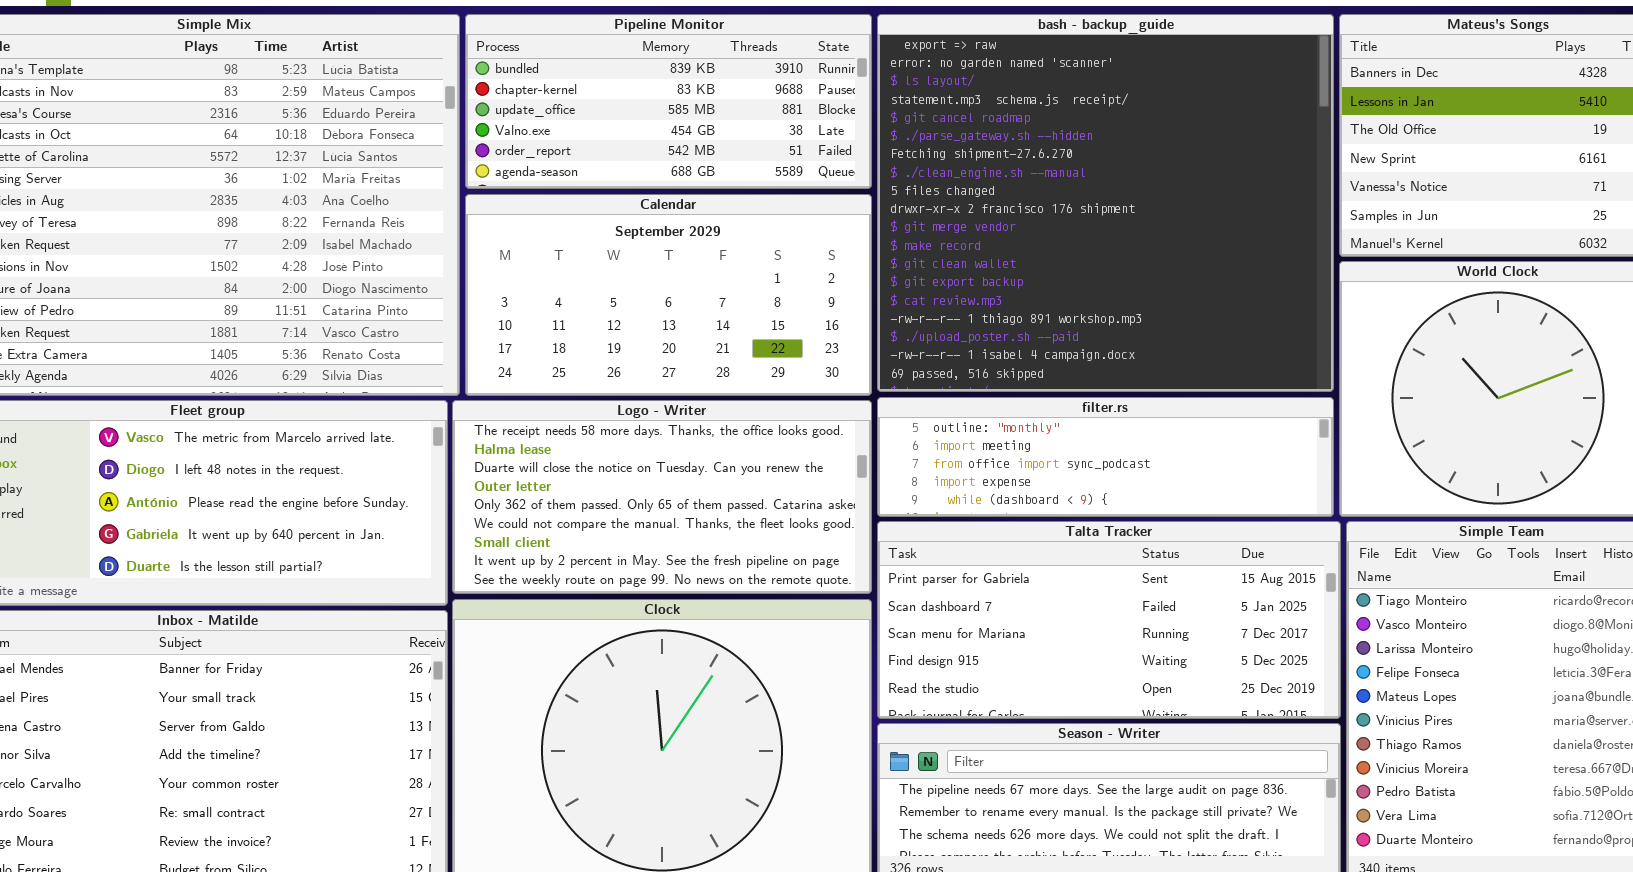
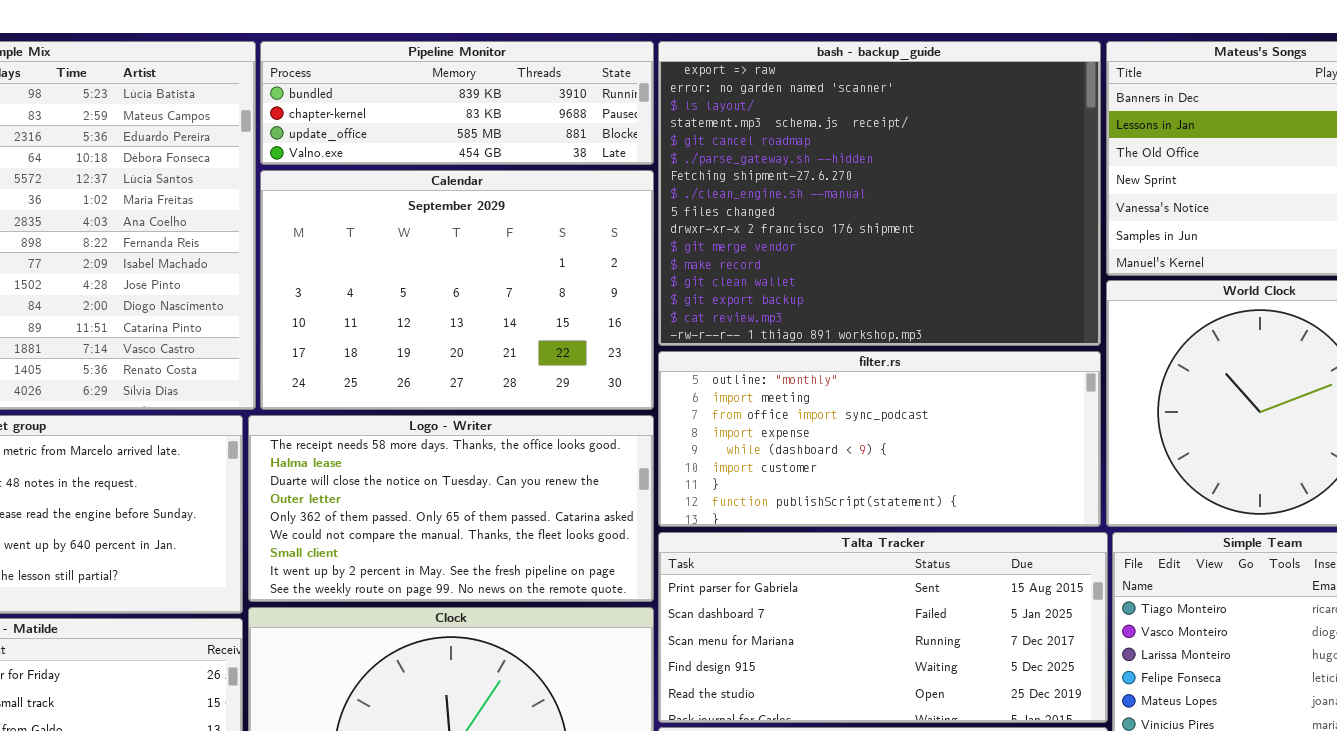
Pipeline Monitor: [465,14,872,189] -> [260,41,654,165], resized
bash - backup_guide: [877,14,1334,392] -> [658,41,1101,346], resized
Calendar: [465,194,872,396] -> [260,170,654,410], resized
filter.rs: [877,397,1334,517] -> [658,351,1101,527], resized

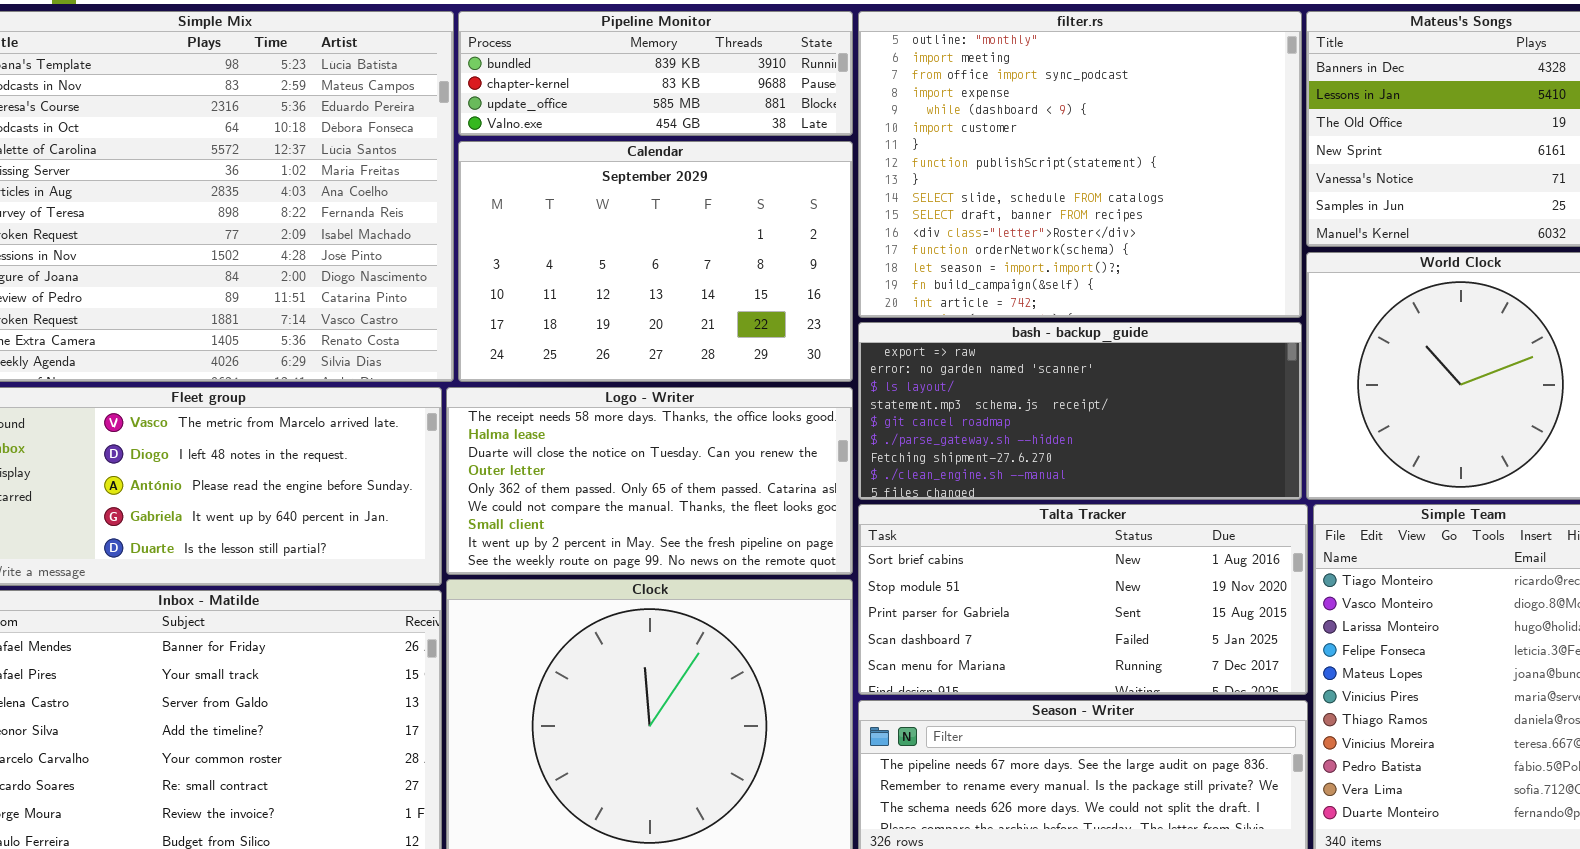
bash - backup_guide: [658,41,1101,346] -> [858,322,1302,500], moved, resized
filter.rs: [658,351,1101,527] -> [858,11,1302,318], moved, resized
Talta Tracker: [658,532,1108,723] -> [858,504,1308,695], scrolled up 2 rows

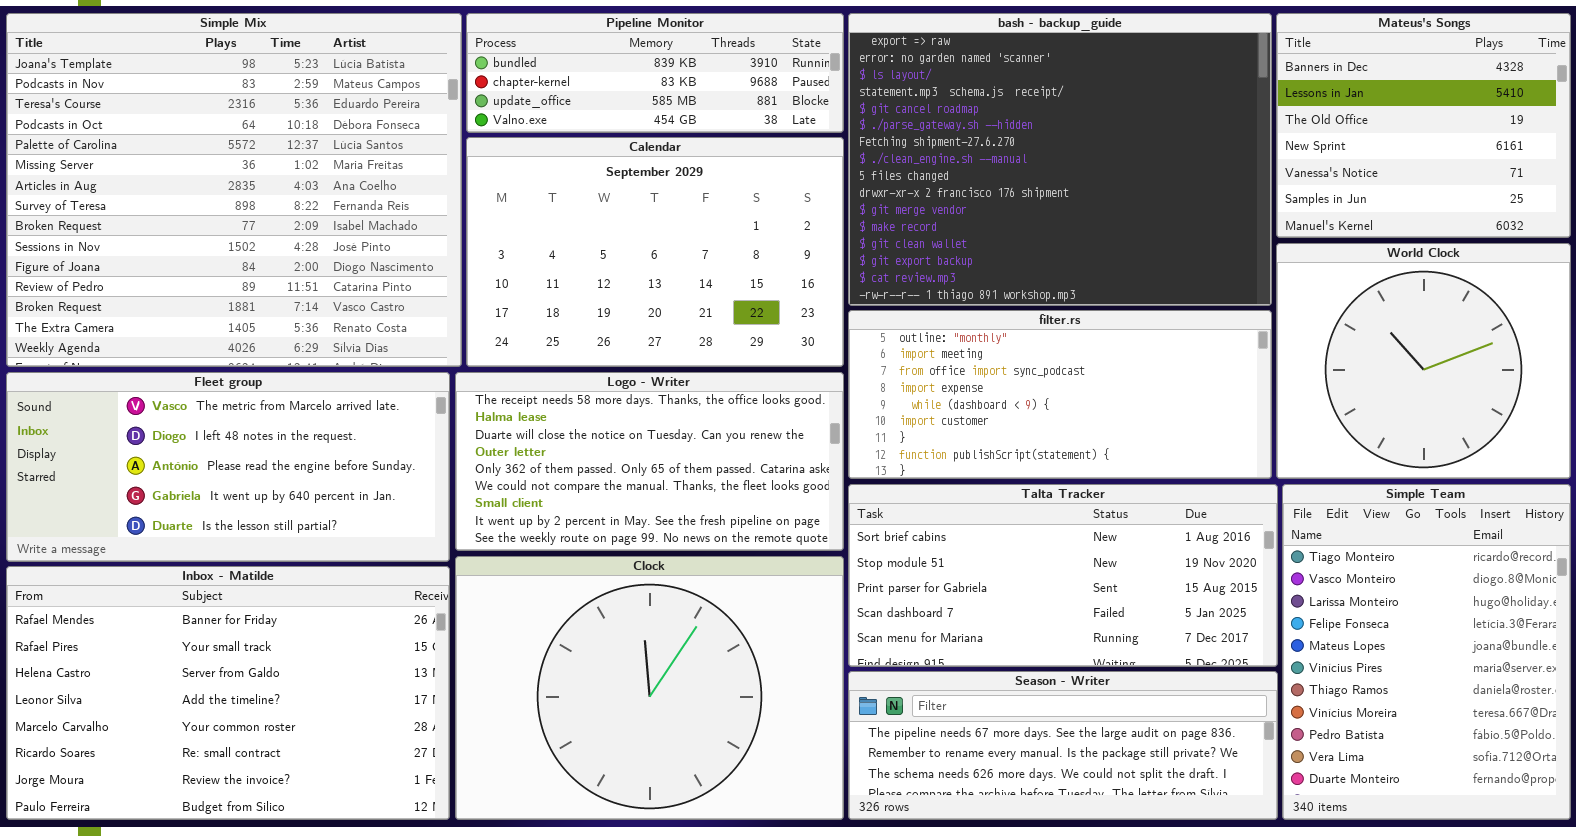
filter.rs: [858,11,1302,318] -> [848,310,1272,479], moved, resized
bash - backup_guide: [858,322,1302,500] -> [848,13,1272,306], moved, resized

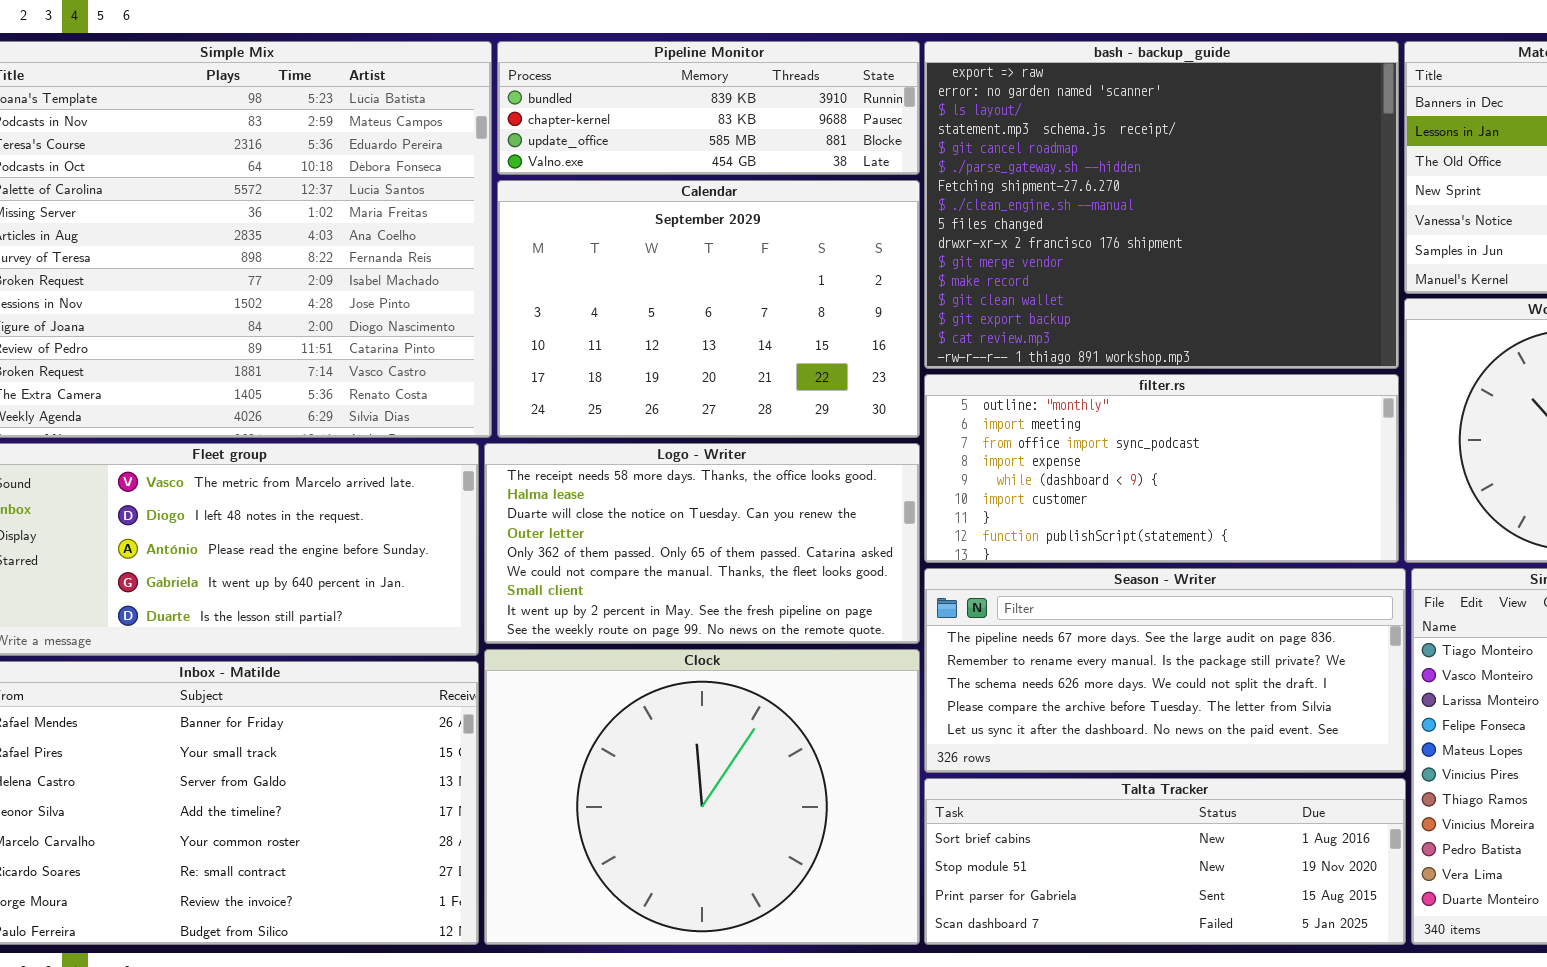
Talta Tracker: [848,484,1278,667] -> [924,778,1406,945], moved, resized
Season - Writer: [848,671,1278,820] -> [924,568,1406,773], moved, resized

